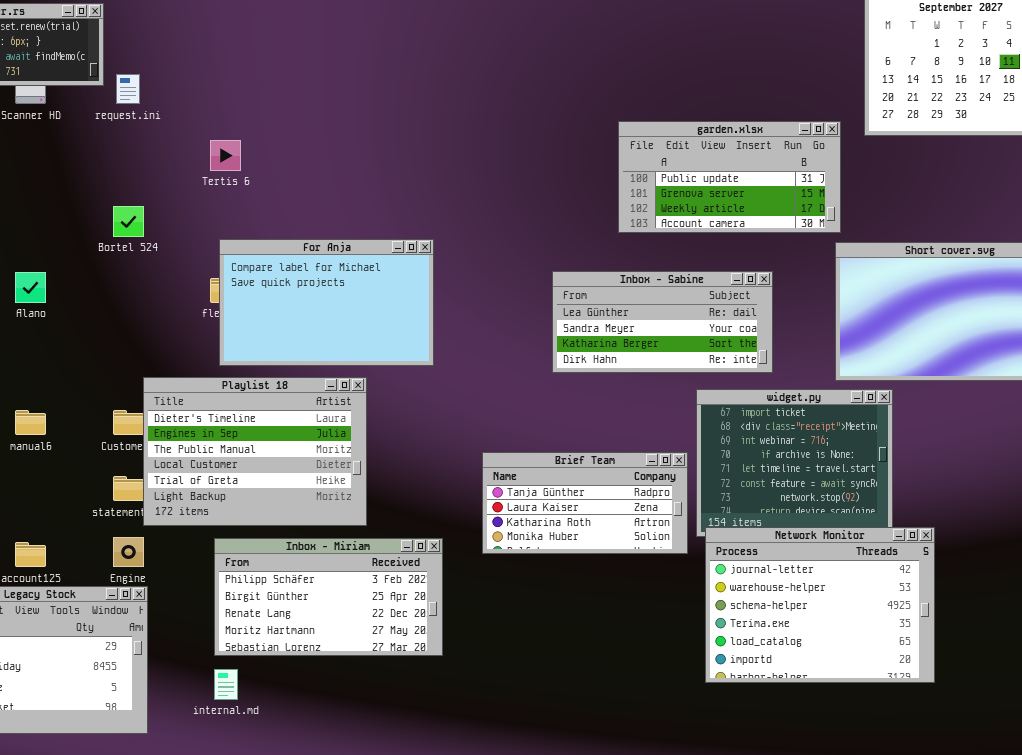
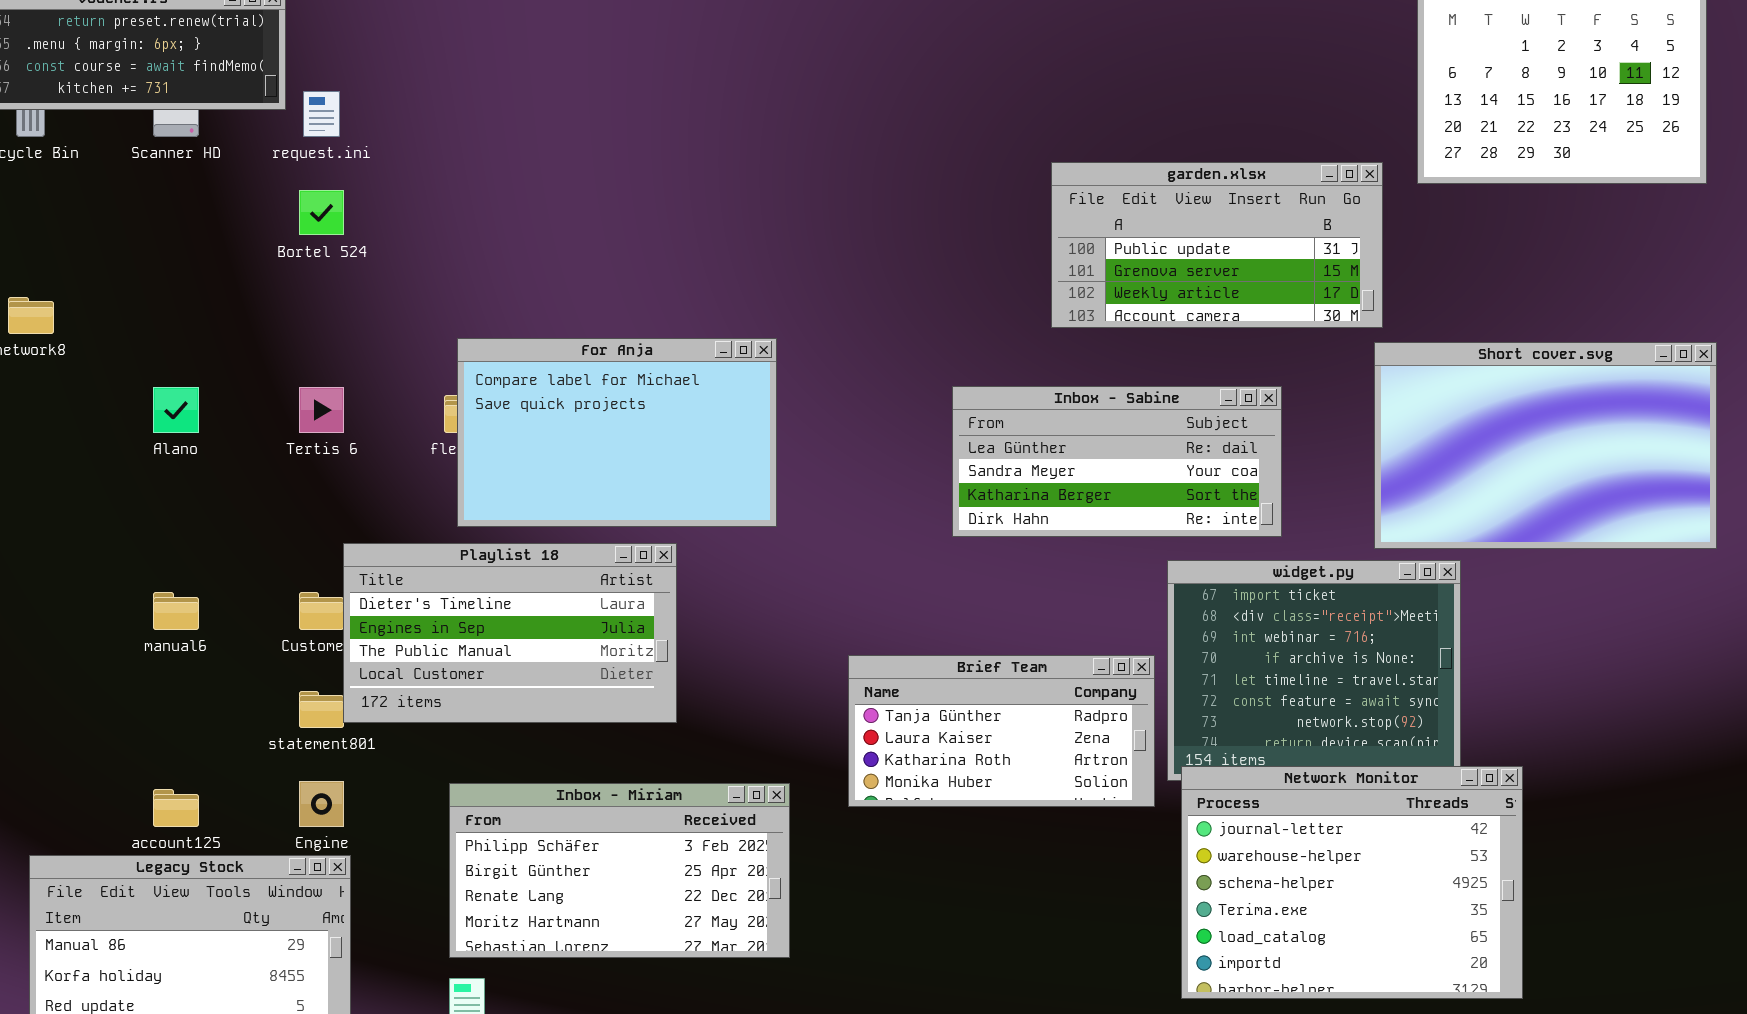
Tertis 6: [210,140,241,171] -> [299,387,344,433], moved
Bortel 524: [113,206,144,237] -> [299,190,344,235], moved
Playlist 18: [143,377,367,526] -> [343,543,677,723], resized

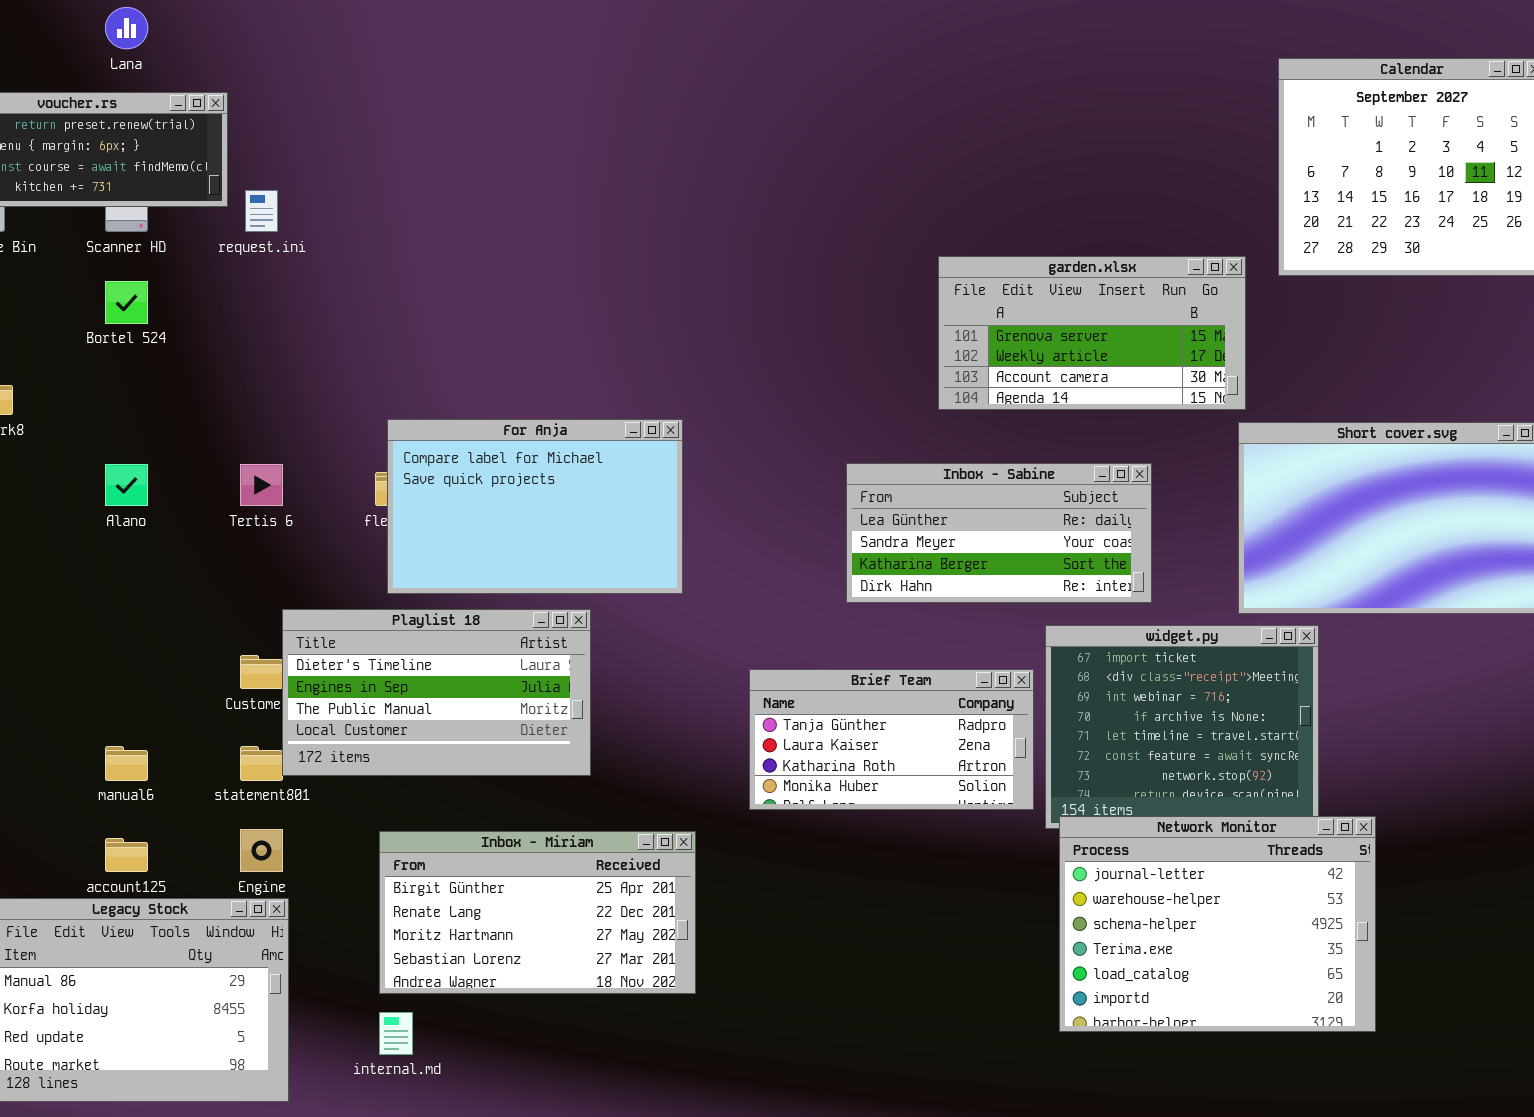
garden.xlsx: [1051,162,1383,328] -> [938,256,1246,410], scrolled down 1 row
Bortel 524: [299,190,344,235] -> [105,281,148,324], moved
manual6: [153,592,199,630] -> [105,746,148,781], moved
Brief Team: [848,655,1155,807] -> [749,669,1034,810], moved
Inbox - Miriam: [449,783,790,958] -> [379,831,696,994], scrolled down 1 row

